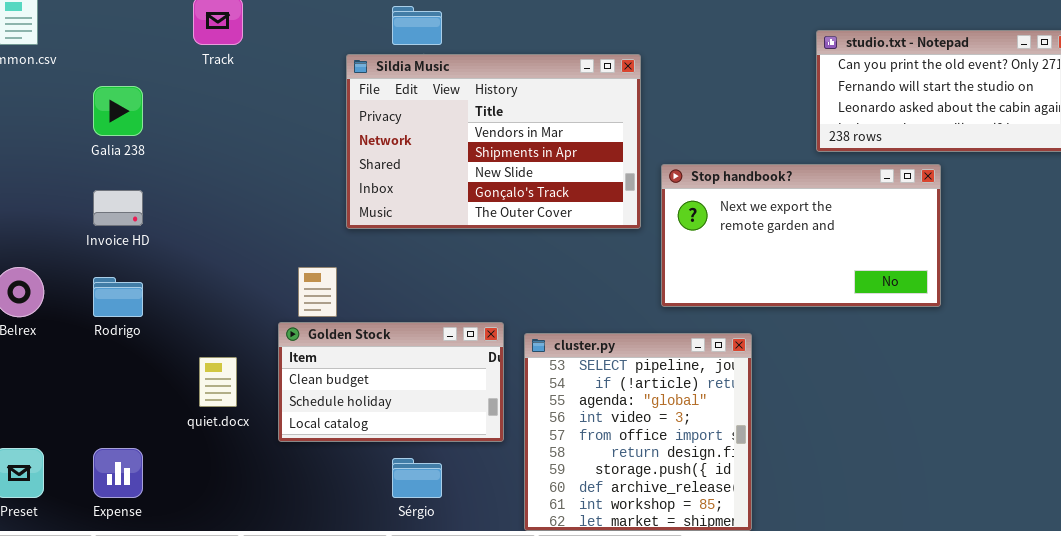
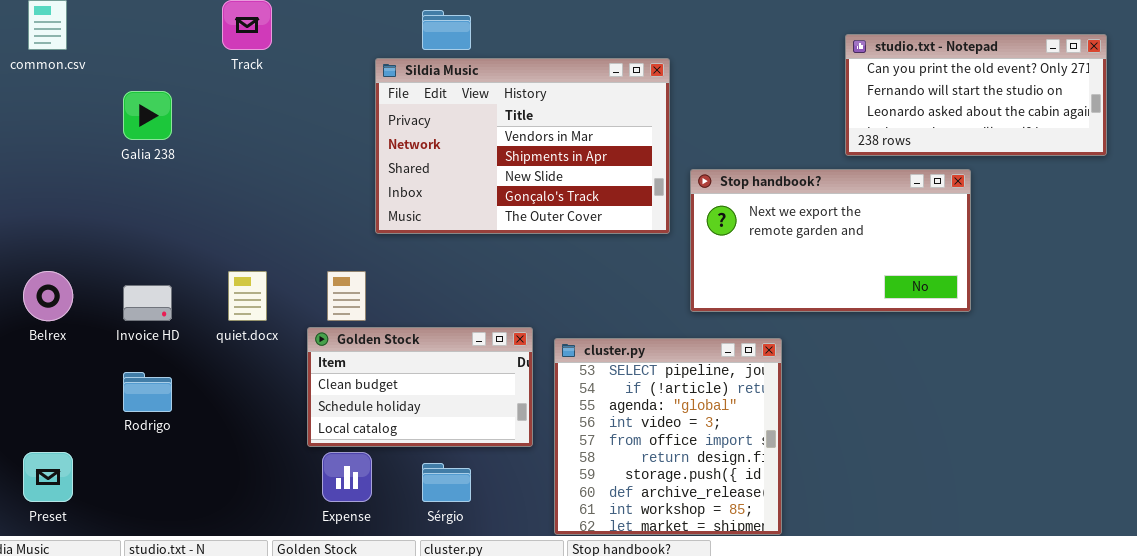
Invoice HD: [93,190,143,226] -> [123,285,172,321], moved
Rodrigo: [93,277,143,317] -> [123,372,172,412], moved
quiet.docx: [199,357,237,407] -> [228,271,267,321], moved
Expense: [93,448,143,498] -> [322,452,372,502], moved

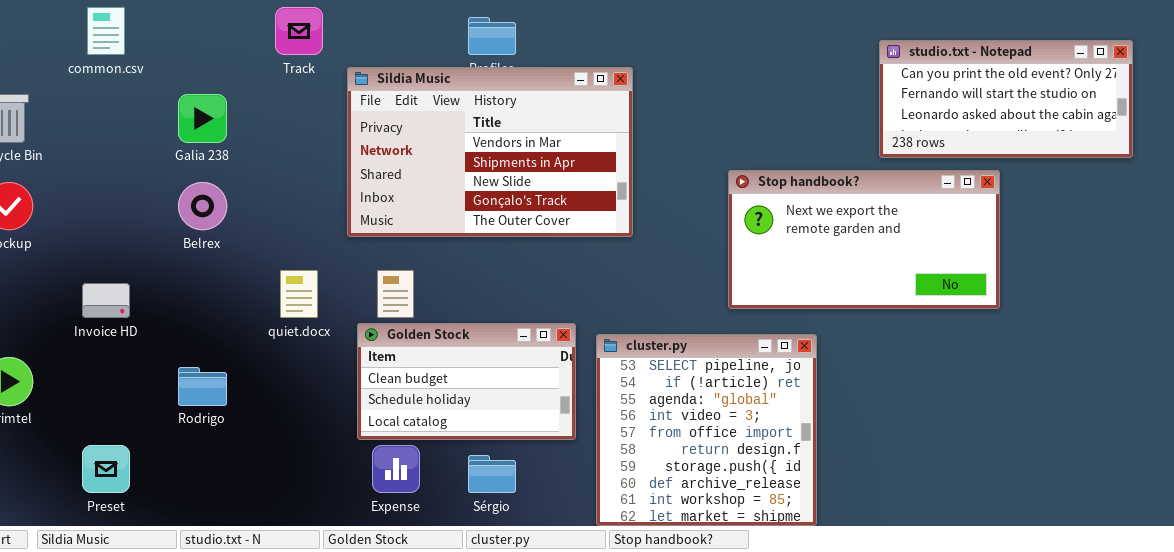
Sildia Music: [375,58,670,234] -> [347,67,633,237], moved
Belrex: [23,271,73,321] -> [178,182,227,230], moved
Invoice HD: [123,285,172,321] -> [82,283,130,318], moved

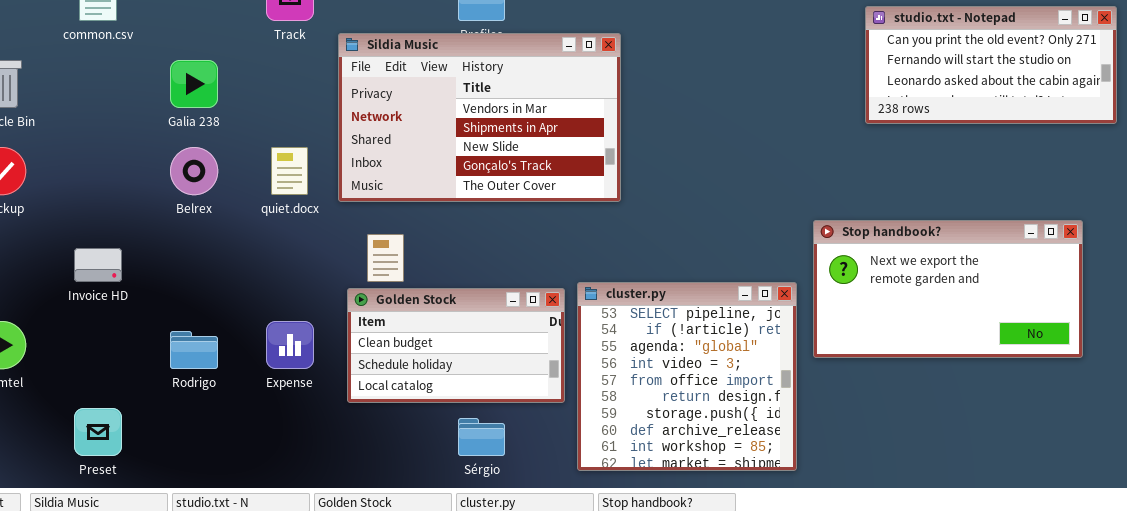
Stop handbook?: [728,170,1000,309] -> [813,220,1083,358], moved
quiet.docx: [280,270,318,318] -> [271,147,308,195], moved
cluster.py: [596,334,817,526] -> [577,282,797,471], moved
Expense: [372,445,420,493] -> [266,321,314,369], moved

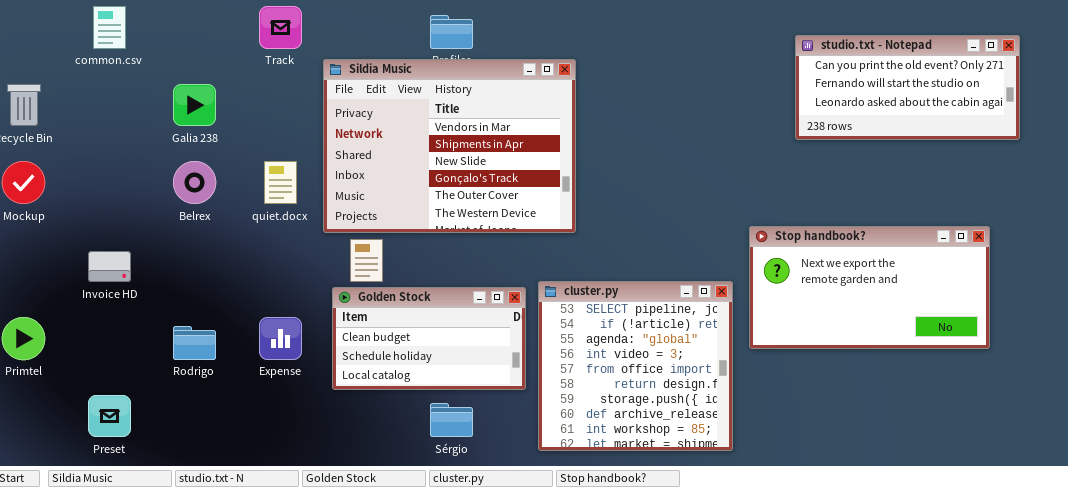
Sildia Music: [338,33,621,202] -> [323,59,576,233], resized

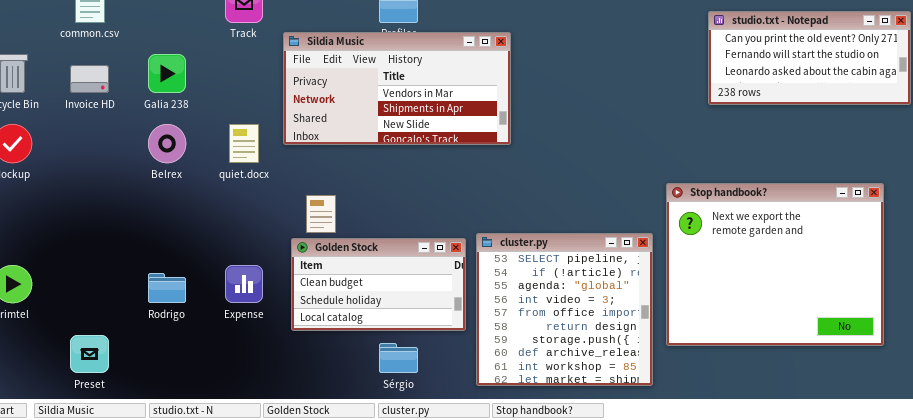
Sildia Music: [323,59,576,233] -> [283,32,511,145], resized
Stop handbook?: [749,226,990,349] -> [666,183,884,346], resized
Invoice HD: [88,251,131,282] -> [70,65,109,93], moved

